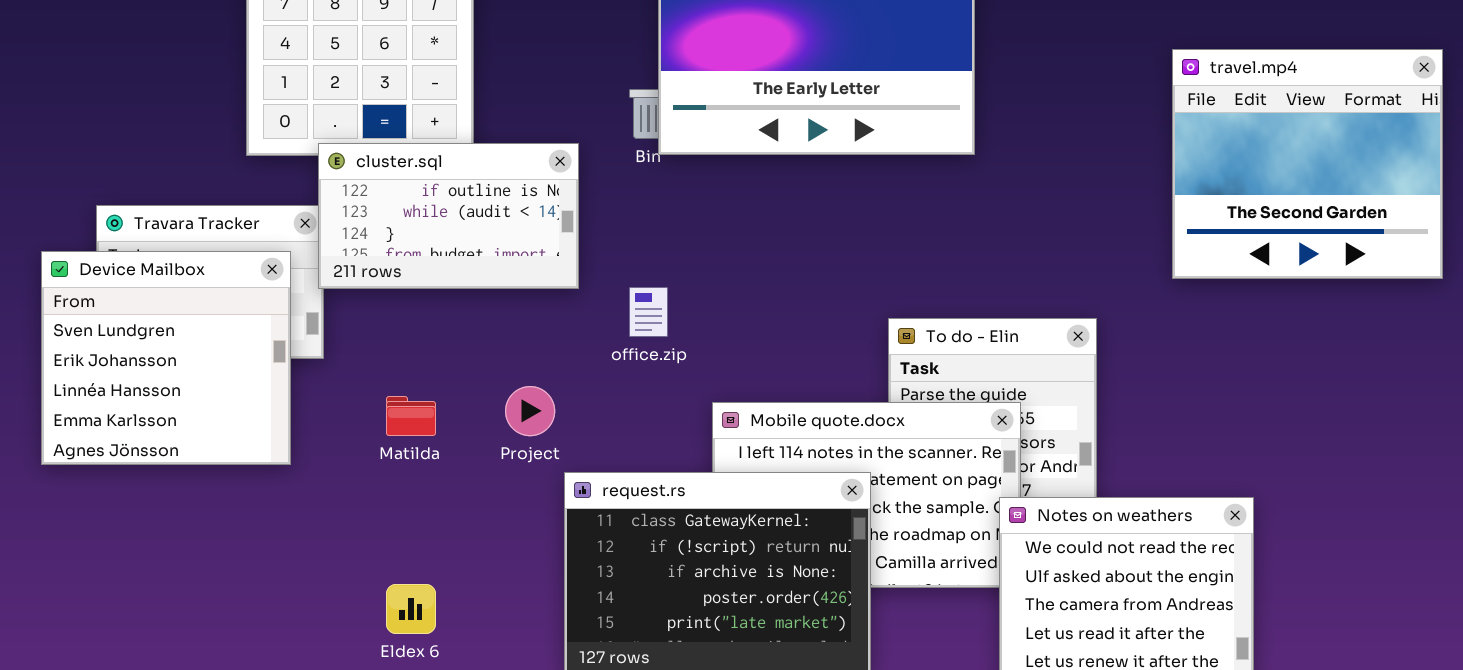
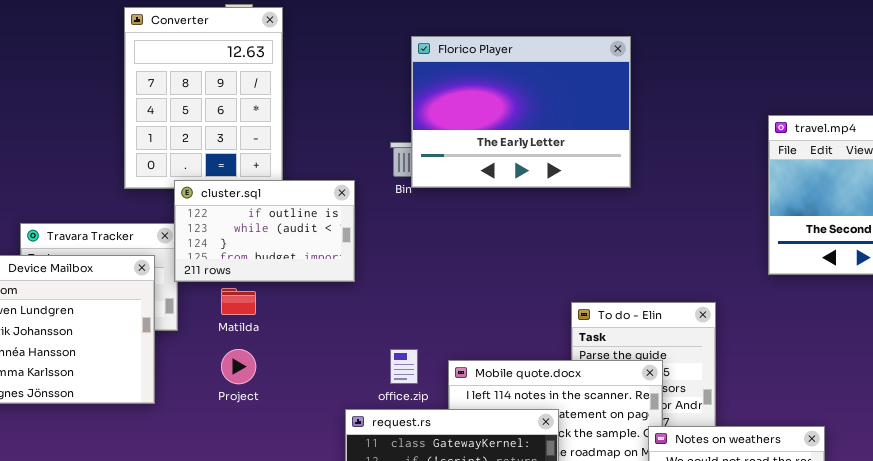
office.zip: [629,287,668,337] -> [390,349,418,384], moved
Project: [505,386,555,436] -> [221,349,256,384], moved
Matilda: [386,396,436,436] -> [221,288,256,315], moved

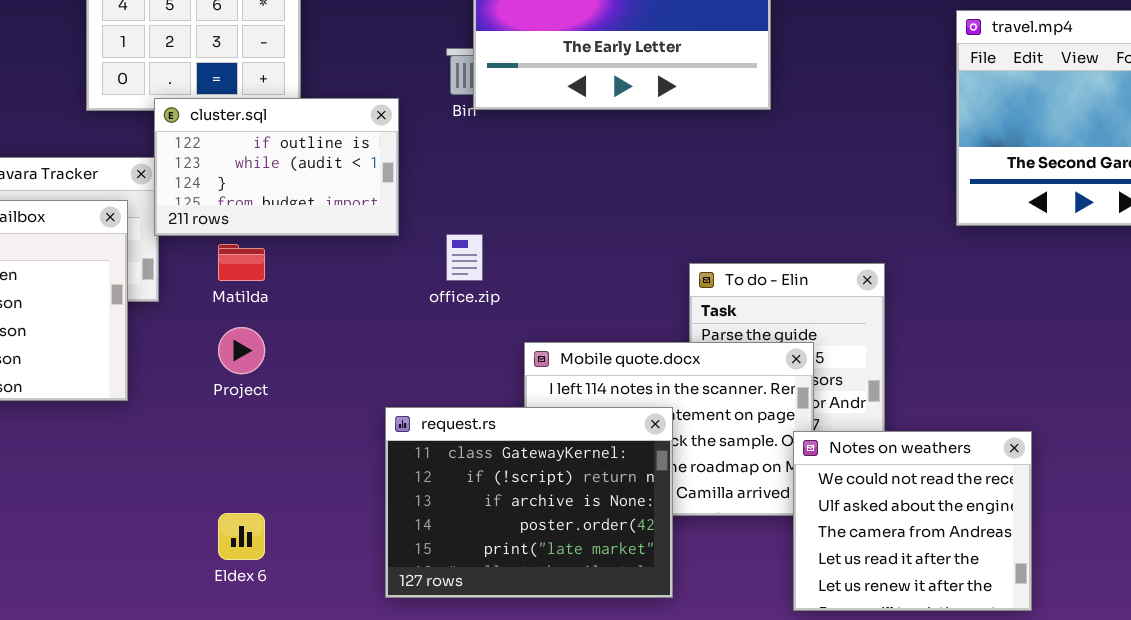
office.zip: [390,349,418,384] -> [446,234,483,281], moved

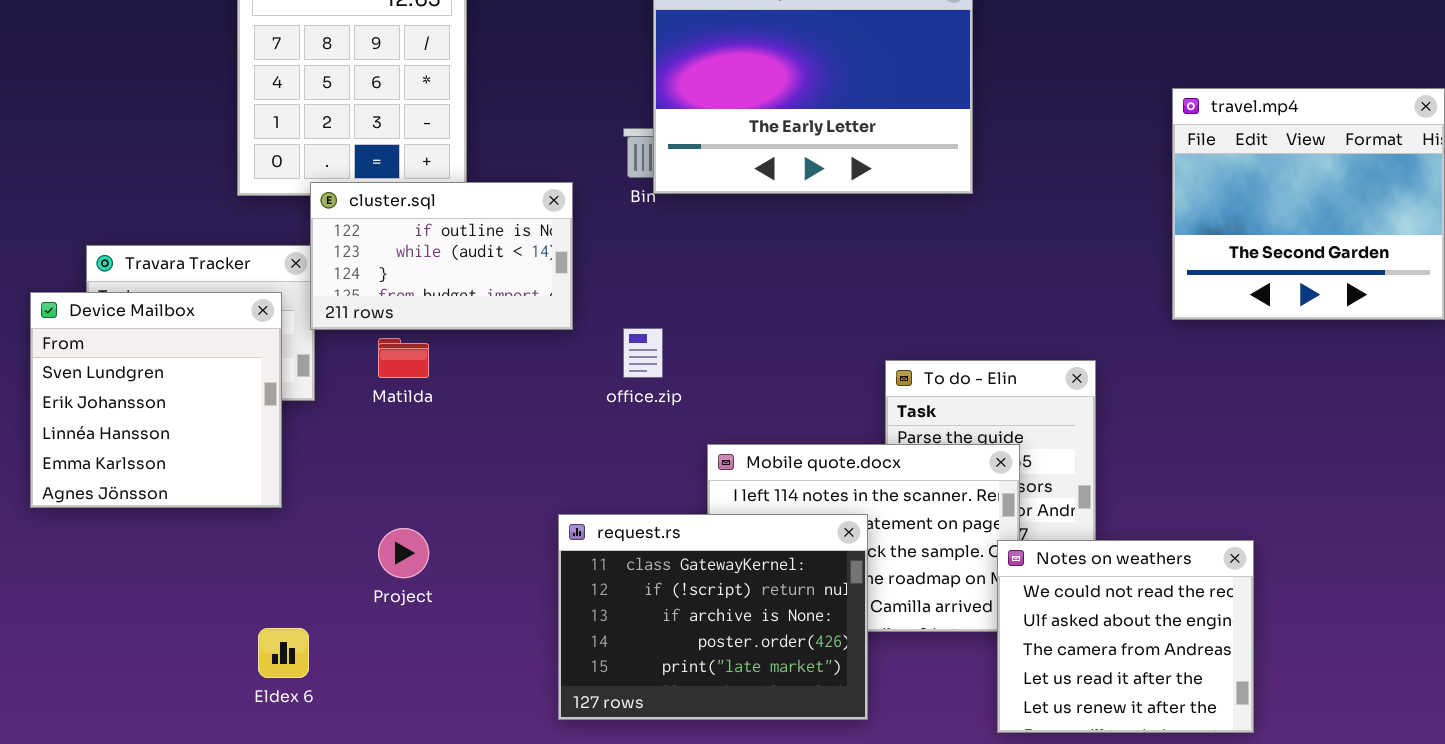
Project: [218,327,265,374] -> [378,528,429,578], moved
Eldex 6: [218,513,265,560] -> [258,628,309,678], moved

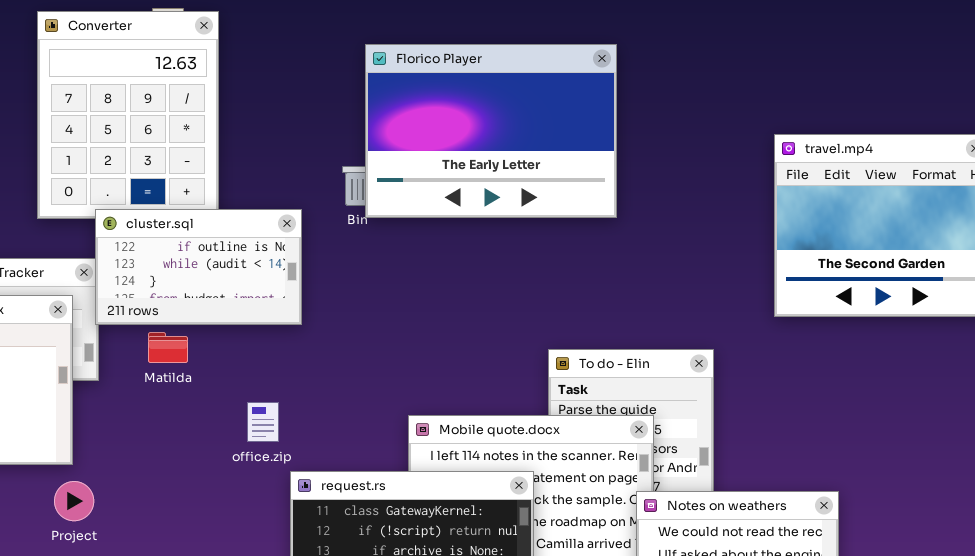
office.zip: [623,328,663,378] -> [247,402,279,442], moved
Project: [378,528,429,578] -> [54,481,94,521], moved

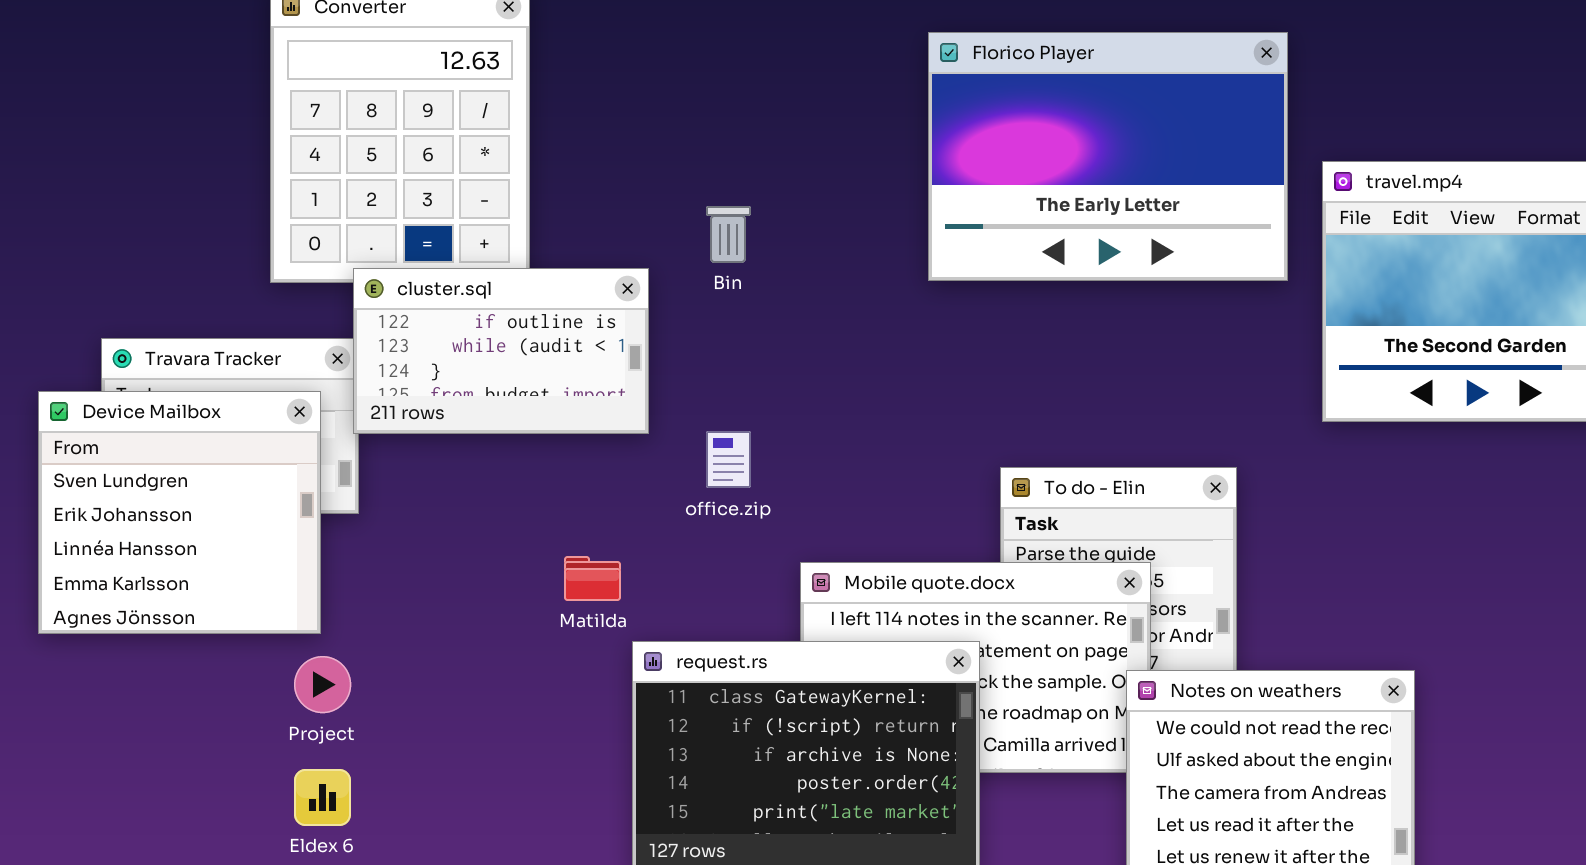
Florico Player: [365,44,617,218] -> [928,32,1288,281], moved
Matilda: [148,332,188,363] -> [564,556,621,601], moved
office.zip: [247,402,279,442] -> [706,431,751,488], moved

